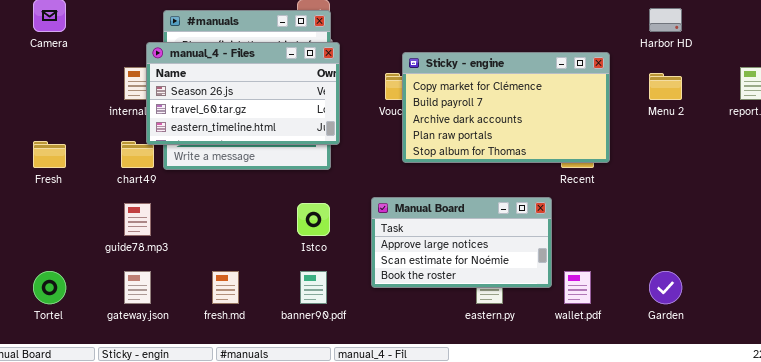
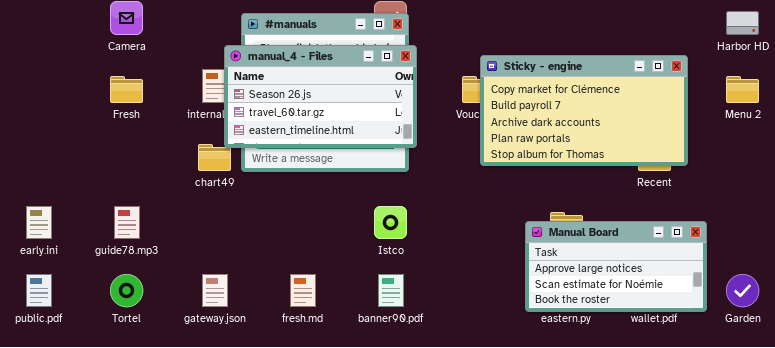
Fresh: [33,141,66,168] -> [110,76,143,103], moved
Manual Board: [371,197,552,288] -> [525,221,707,312], moved
guide78.mp3: [124,203,151,236] -> [114,206,140,239], moved

